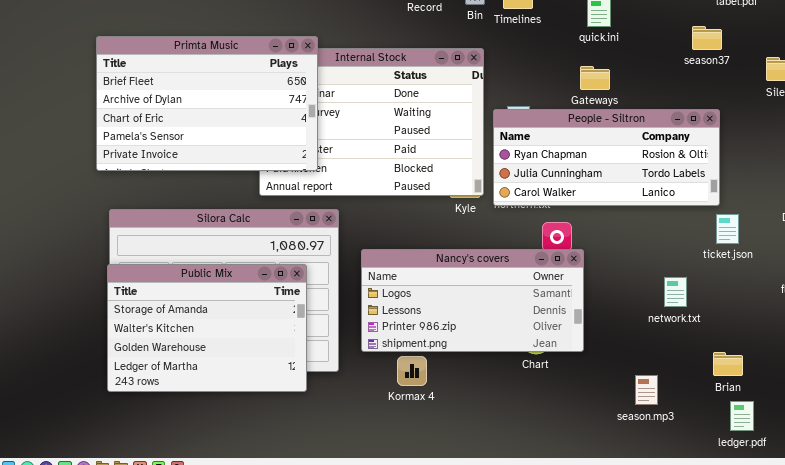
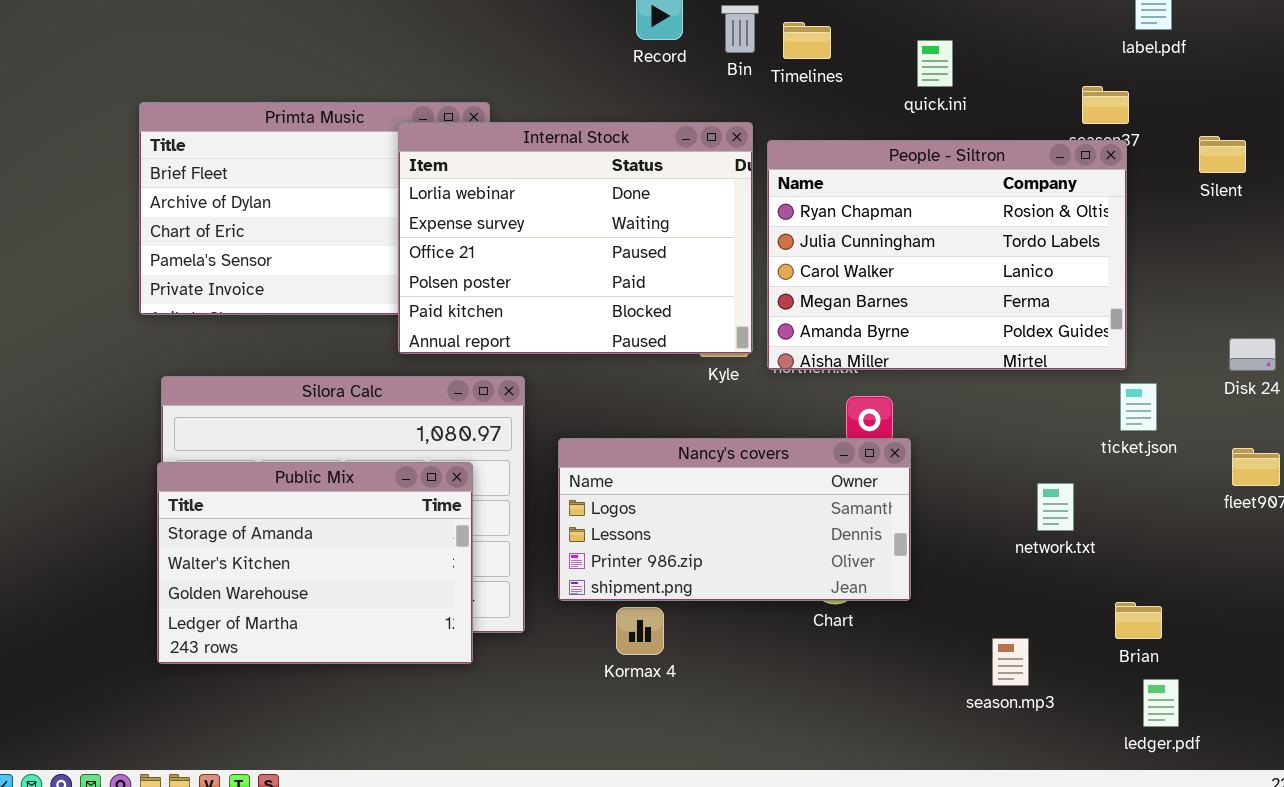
Internal Stock: [259,48,484,196] -> [398,122,753,354], raised
People - Siltron: [493,109,720,206] -> [767,140,1127,370], resized

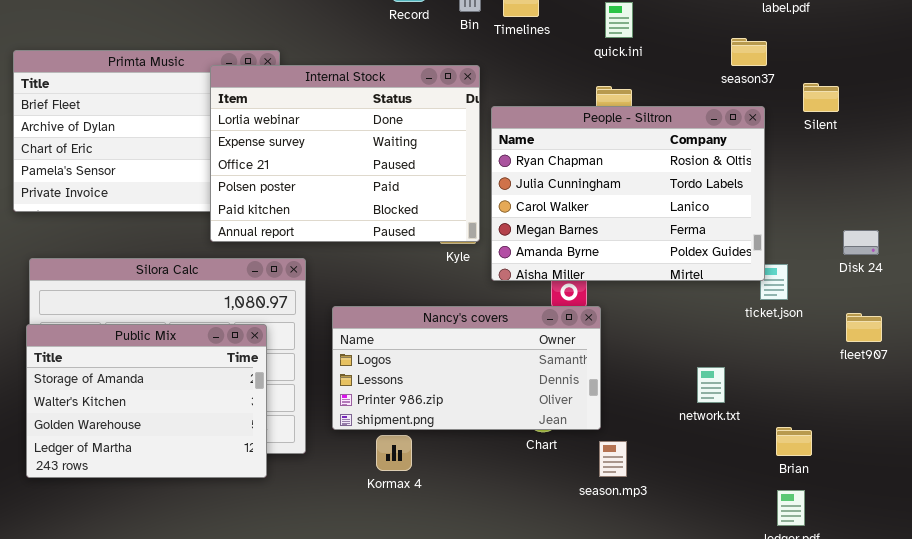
Silent: [1199,136,1246,173] -> [803,83,839,112], moved
People - Siltron: [767,140,1127,370] -> [491,106,765,281], moved
network.txt: [1037,483,1074,531] -> [697,367,725,403], moved
Brian: [1115,602,1162,639] -> [776,427,812,456], moved
season.mp3: [992,638,1029,686] -> [599,441,627,477], moved

